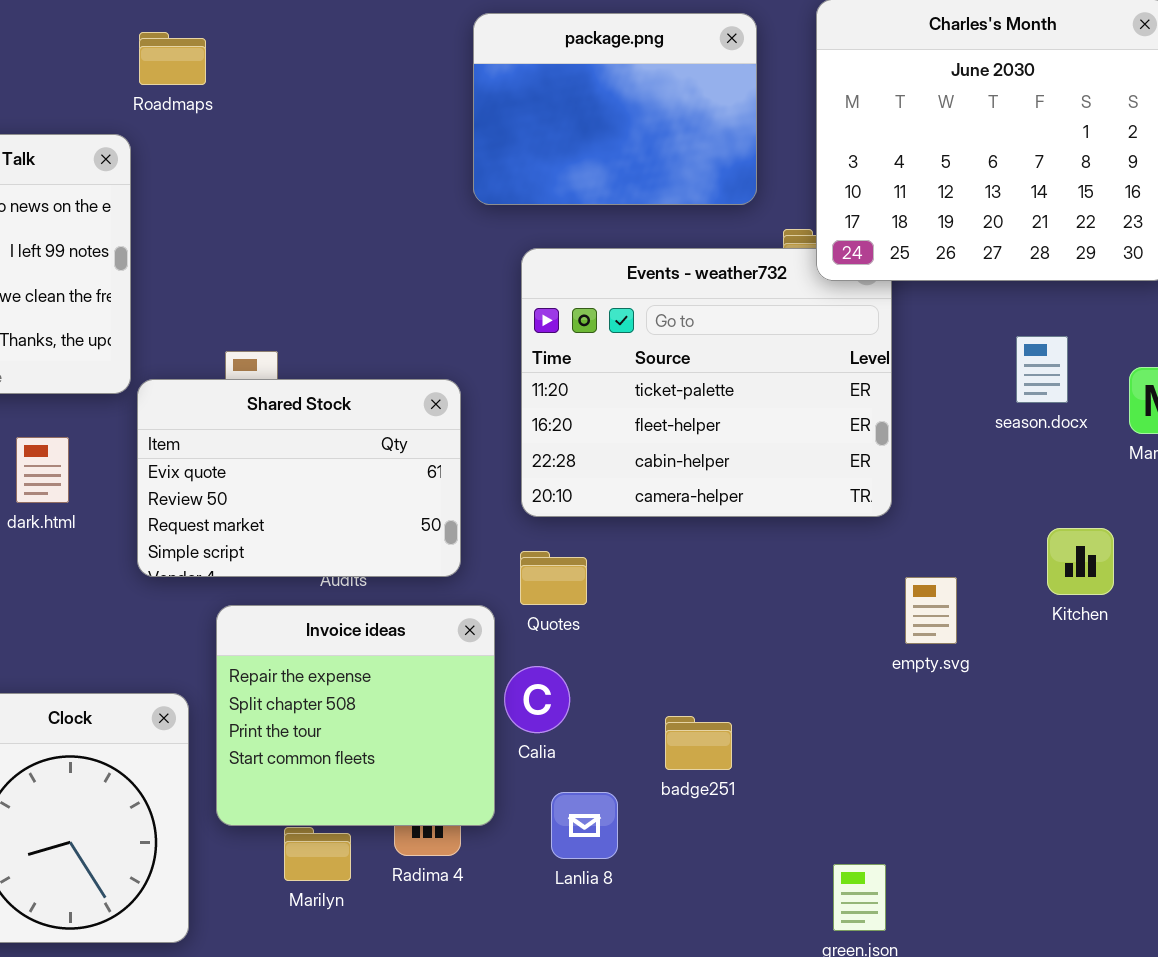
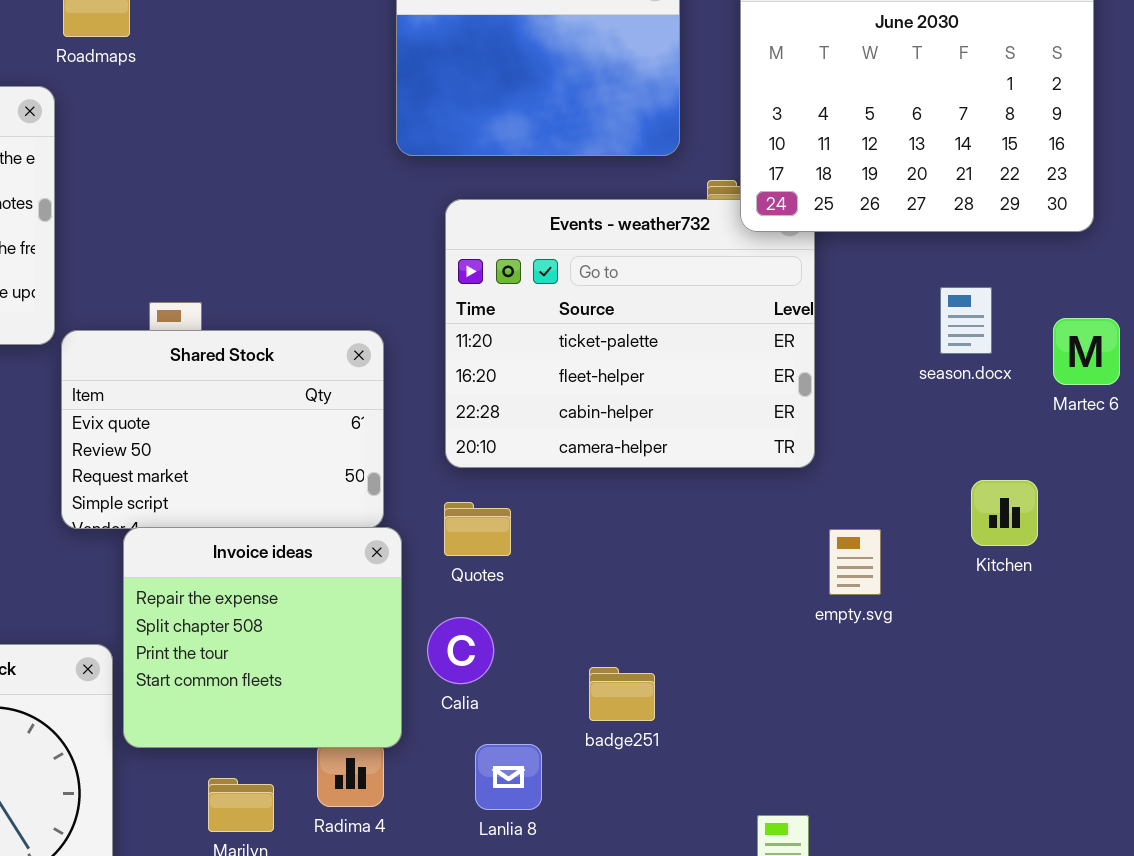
Invoice ideas: [216,605,495,826] -> [123,527,402,748], moved

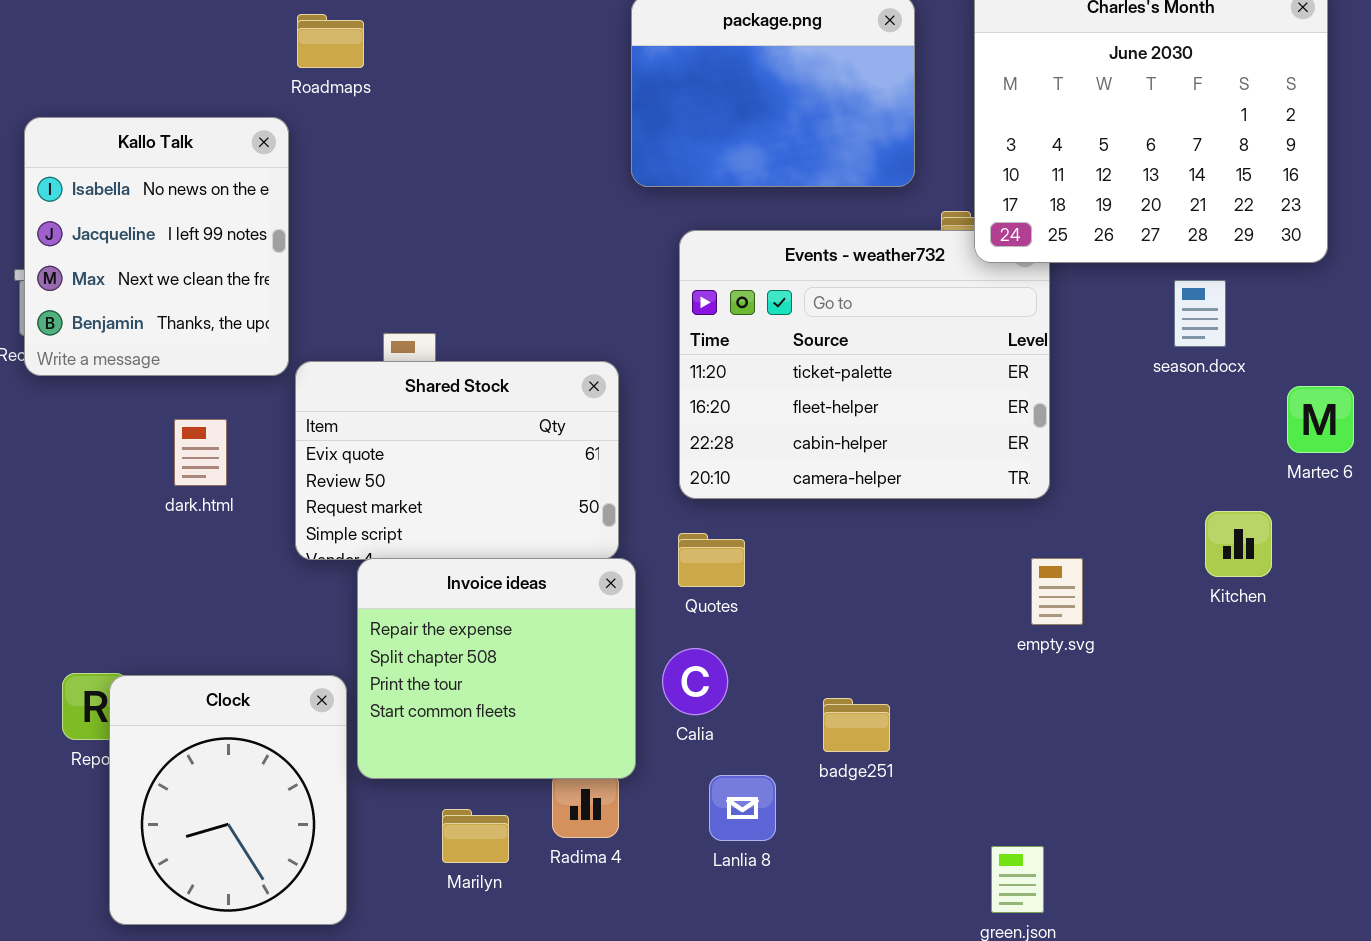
season.docx: [940,287,992,354] -> [1174,280,1226,347], moved
Martec 6: [1053,318,1120,385] -> [1287,386,1354,453], moved
empty.svg: [829,529,881,595] -> [1031,558,1083,625], moved

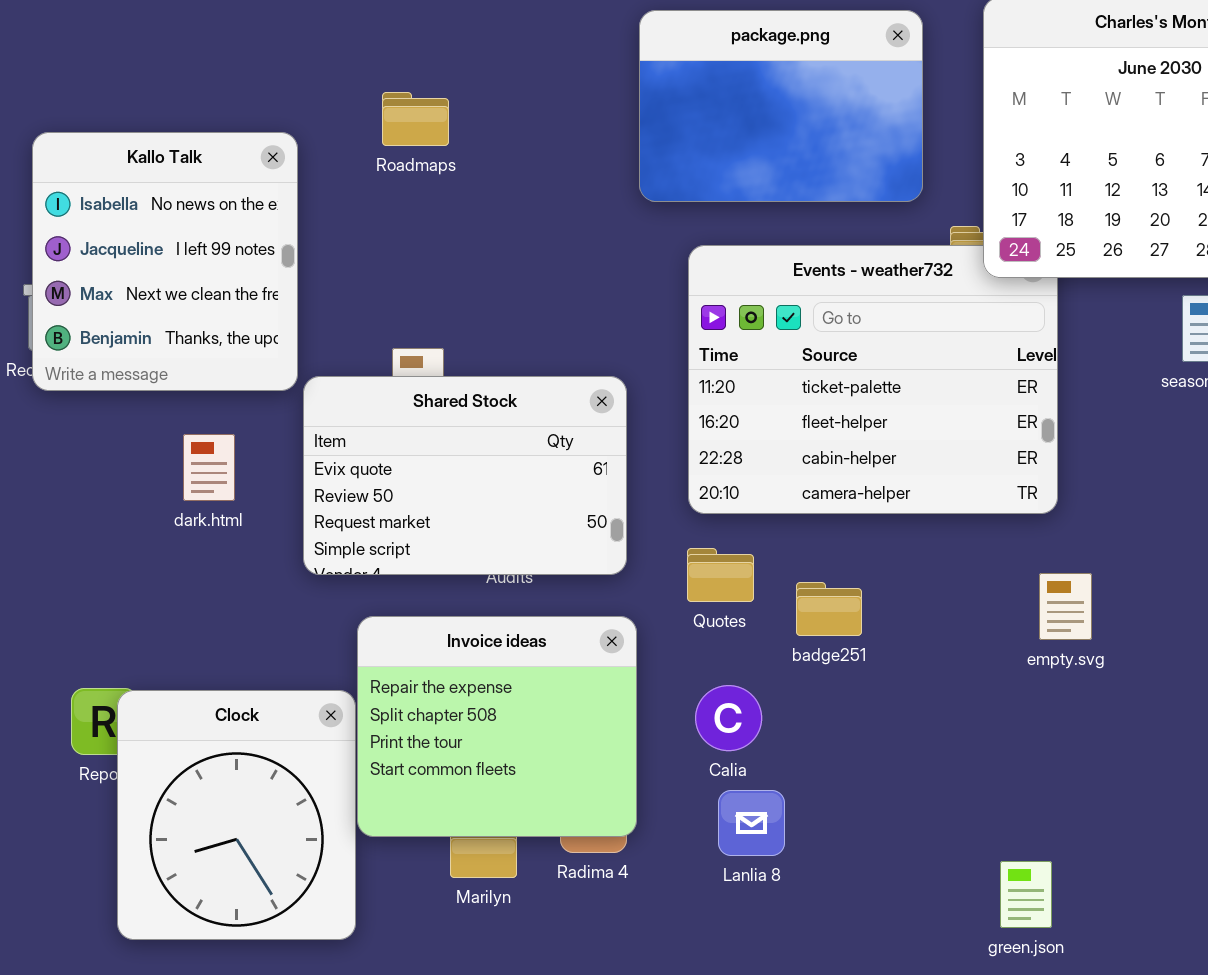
Roadmaps: [297,14,364,68] -> [382,92,449,146], moved
Invoice ideas: [357,558,636,779] -> [357,616,637,837], moved
Calia: [662,648,728,715] -> [695,685,762,751], moved
badge251: [823,698,890,752] -> [796,582,862,636], moved

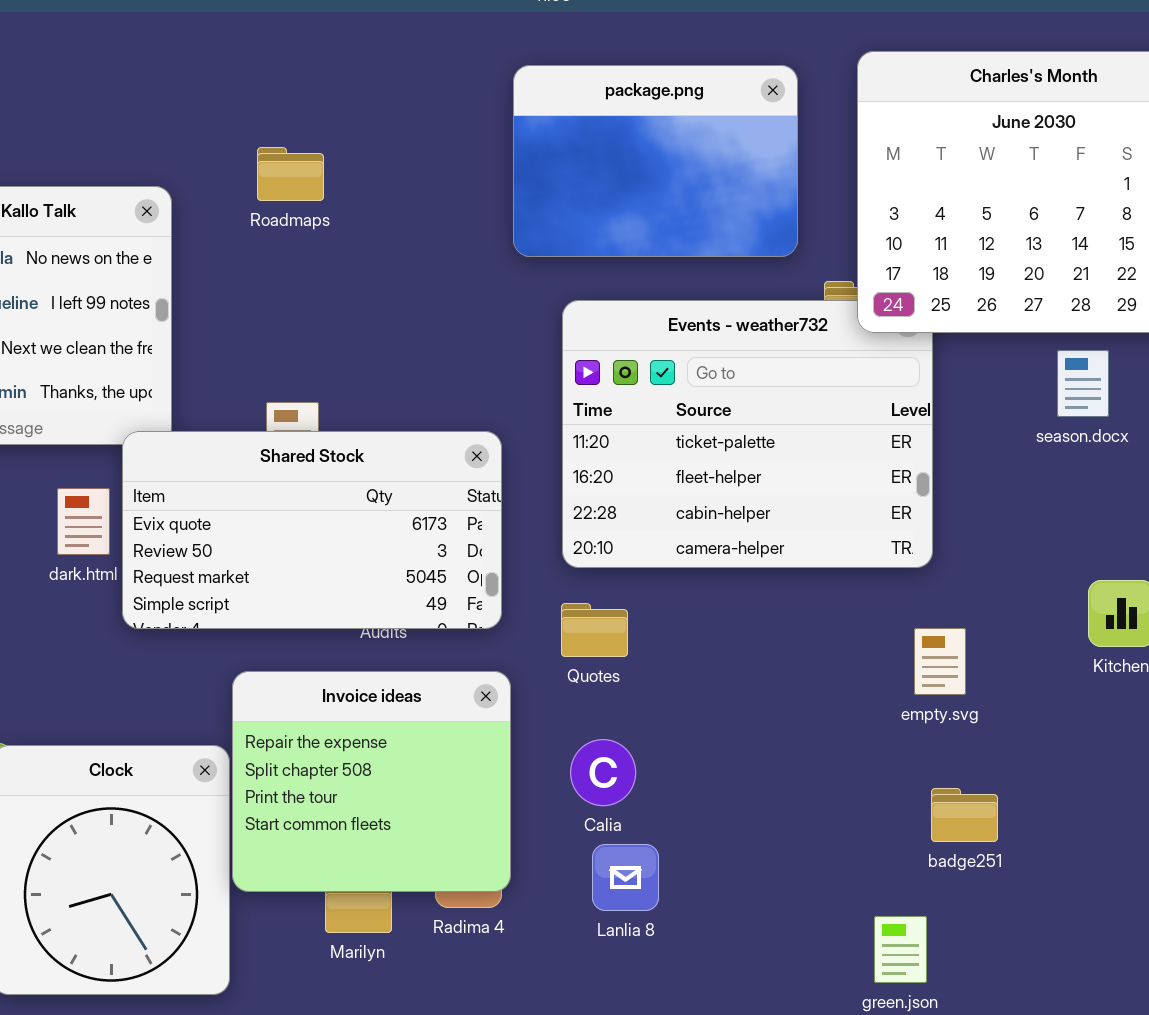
Shared Stock: [303,376,627,575] -> [122,431,502,629], resized
badge251: [796,582,862,636] -> [931,788,998,842], moved

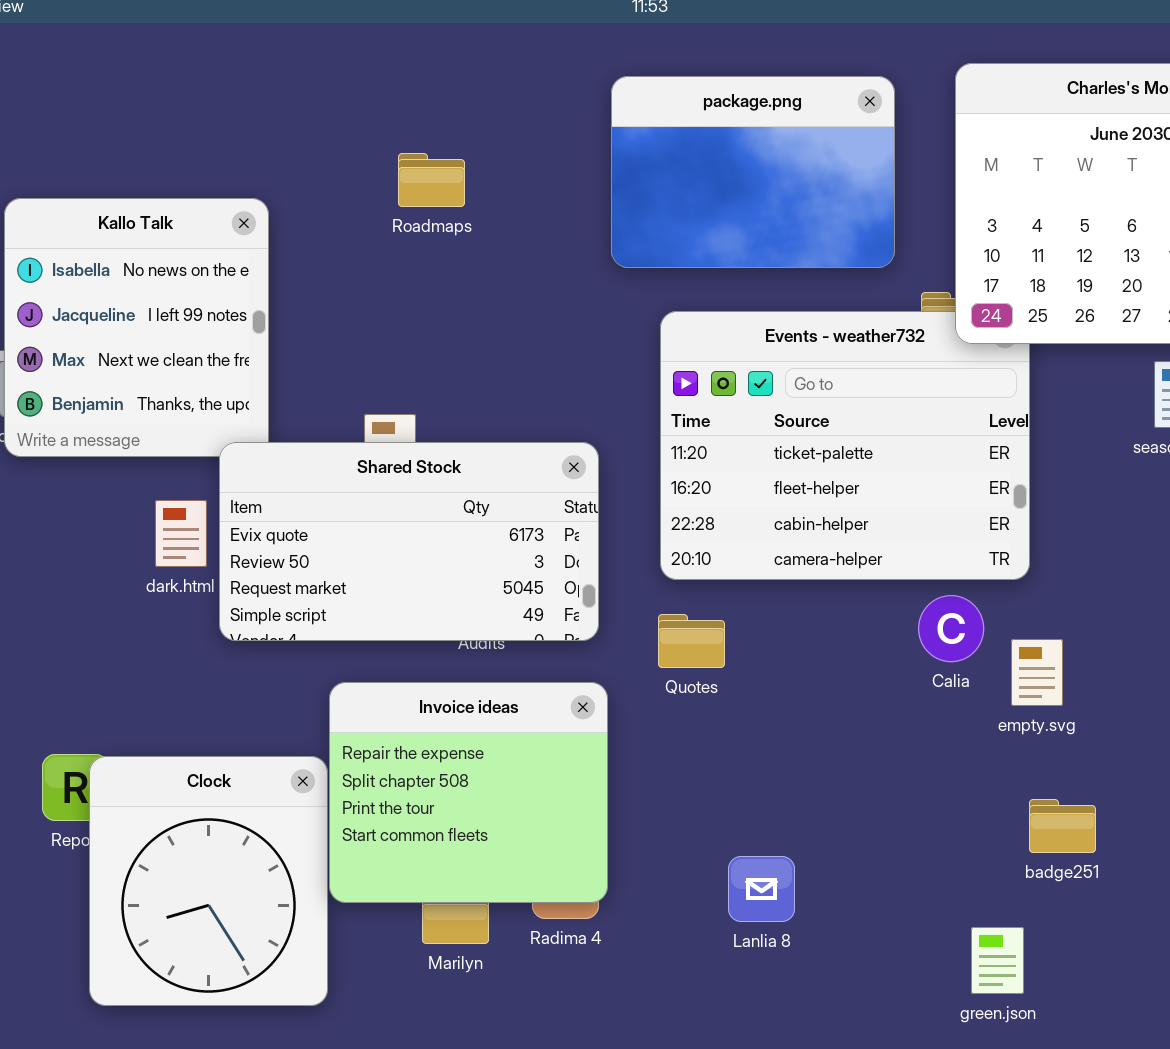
Roadmaps: [257,147,324,201] -> [398,153,465,207], moved
Calia: [570,739,636,806] -> [918,595,984,662], moved
Lanlia 8: [592,844,659,911] -> [728,856,795,922], moved

